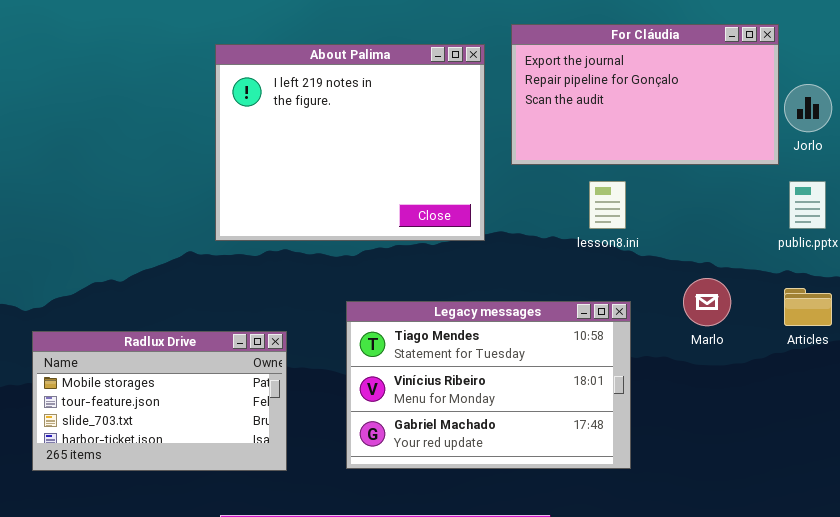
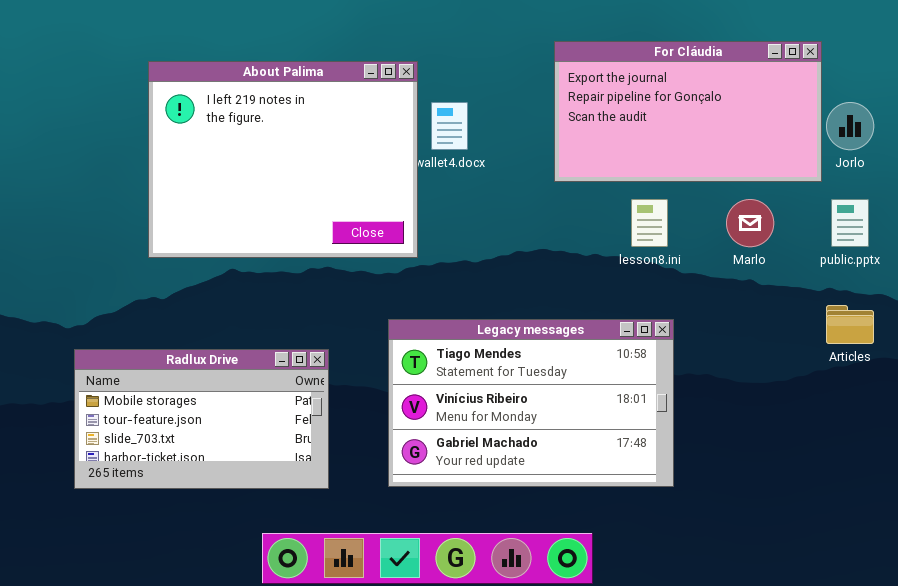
About Palima: [215,44,485,241] -> [148,61,418,258], moved
Marlo: [683,278,731,326] -> [726,199,774,247], moved

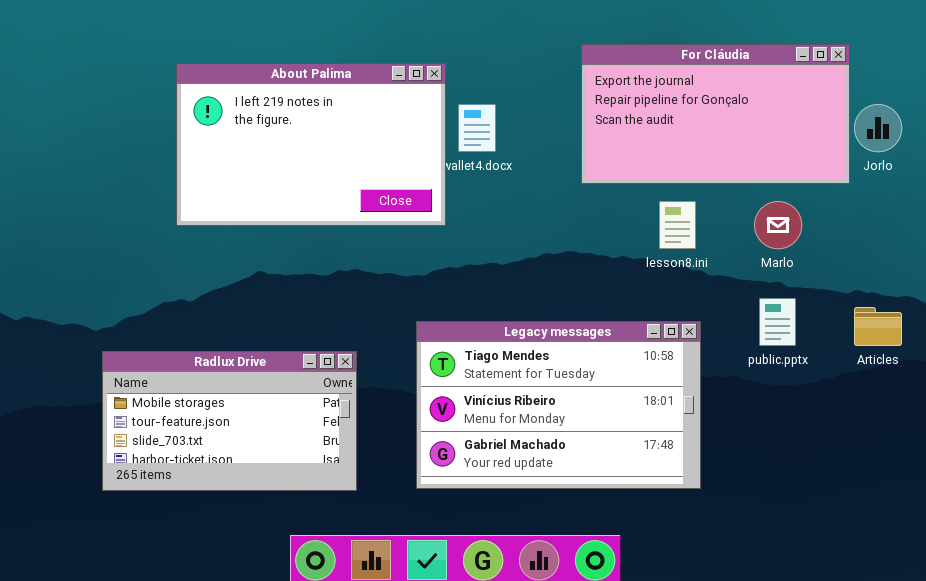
About Palima: [148,61,418,258] -> [176,63,446,226], resized
public.pptx: [831,199,869,247] -> [759,298,796,346], moved

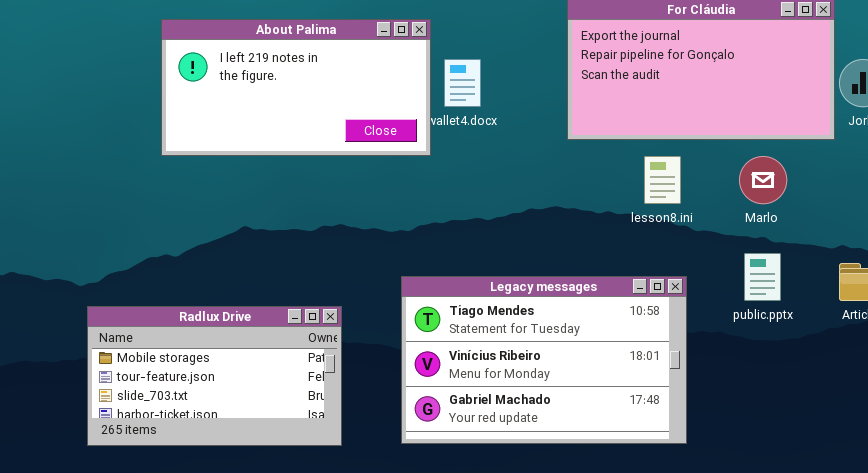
About Palima: [176,63,446,226] -> [161,19,431,156], resized

